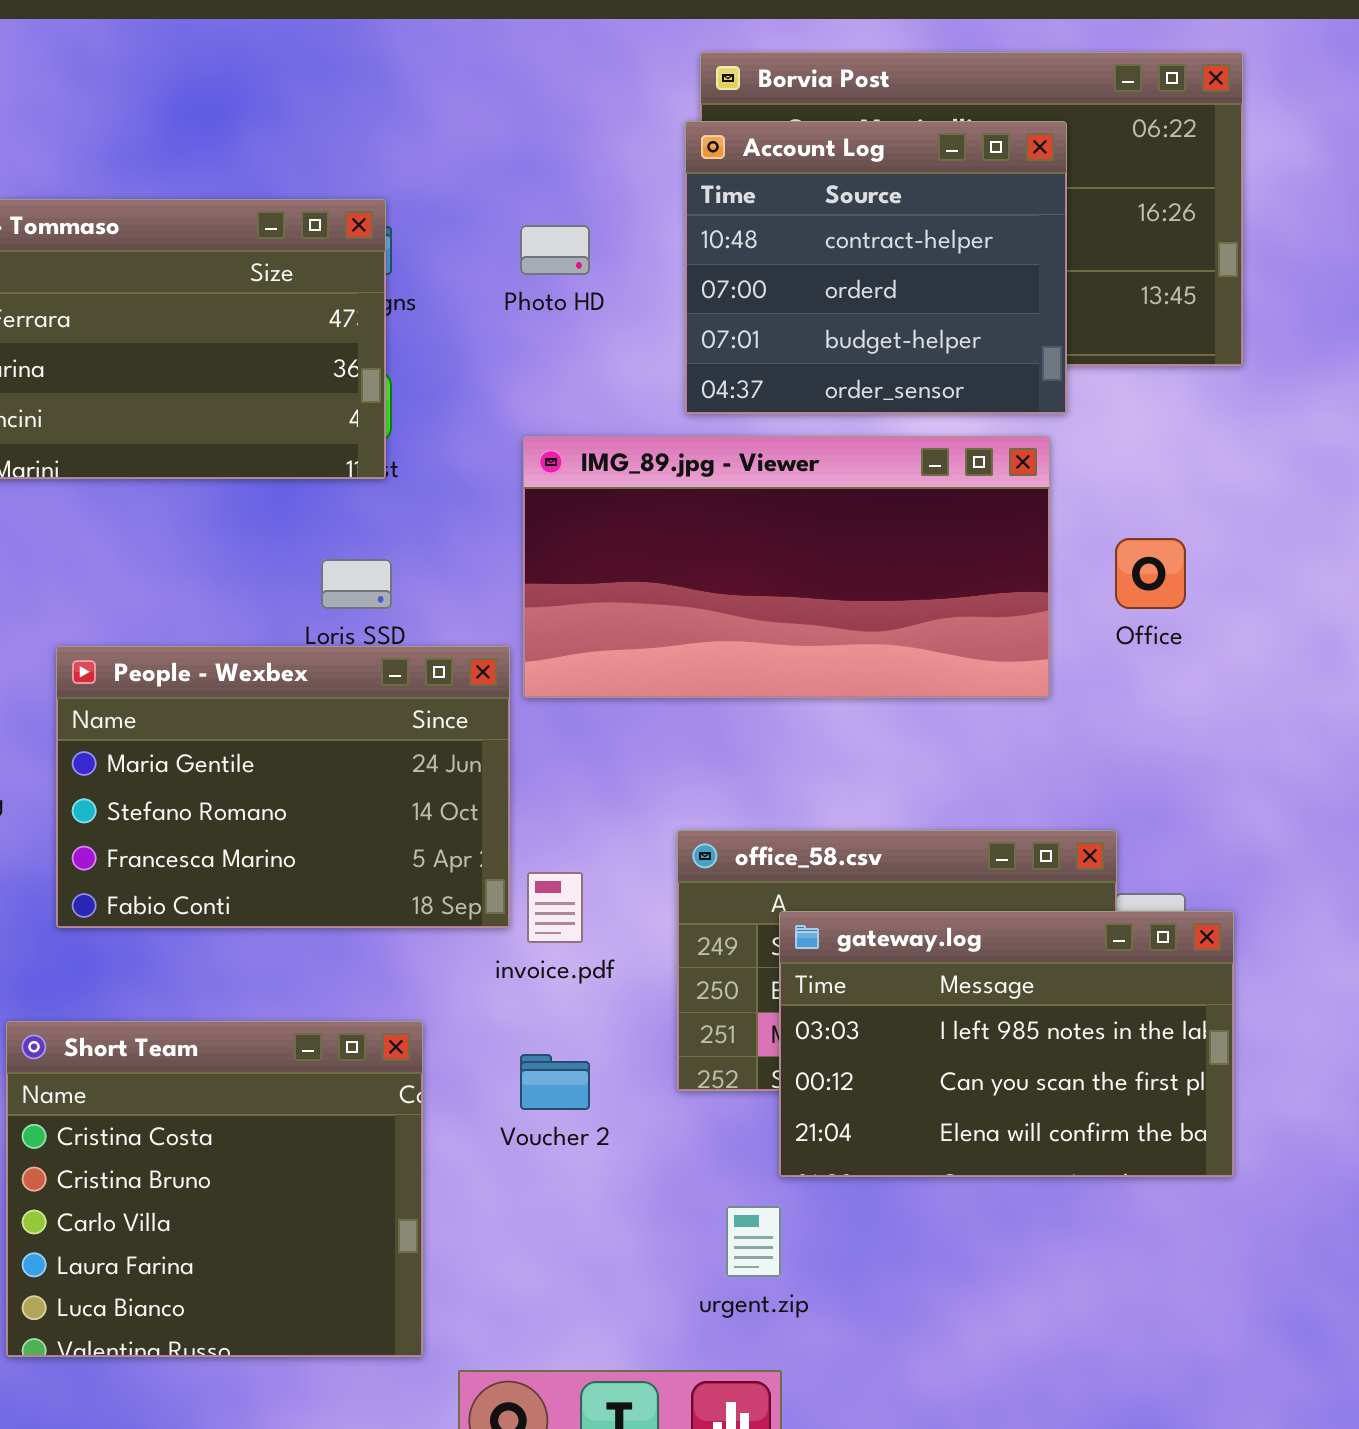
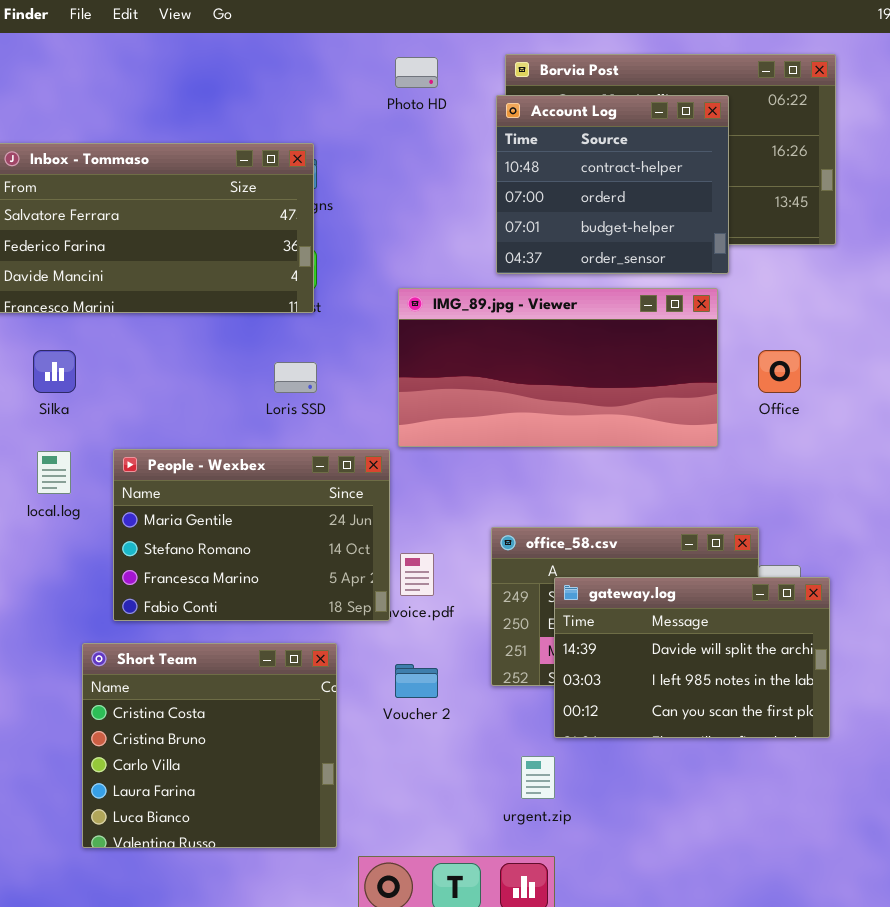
Photo HD: [520,225,590,275] -> [395,57,438,88], moved
People - Wexbex: [56,646,510,928] -> [113,449,390,621], moved
gateway.log: [779,911,1234,1177] -> [554,577,830,738], scrolled up 1 row

